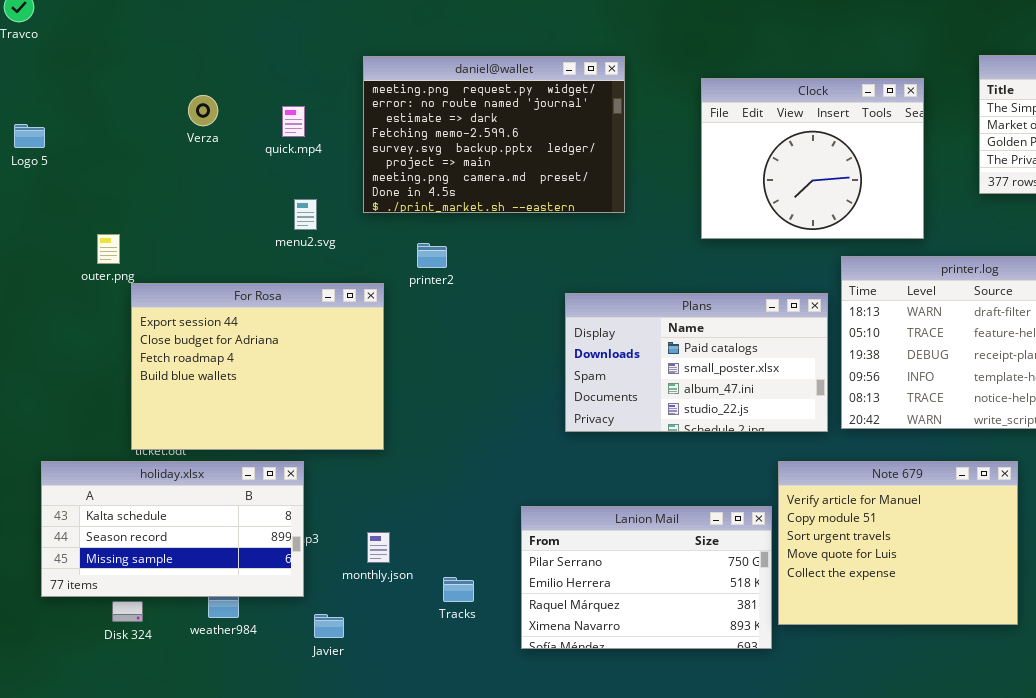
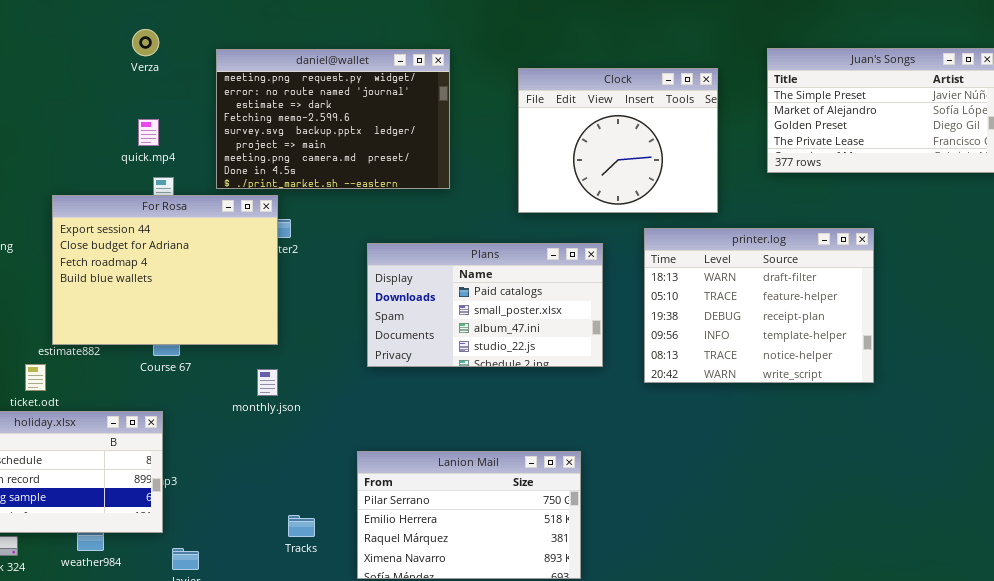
Verza: [188,95,218,126] -> [132,29,159,56], moved
quick.mp4: [282,106,305,137] -> [138,119,159,146], moved
For Rosa: [131,283,384,450] -> [52,195,278,345], moved
Plans: [565,293,828,432] -> [367,243,603,367], moved
Note 679: [778,461,1018,625] -> none, closed
monthly.json: [367,532,390,563] -> [257,369,278,396], moved

